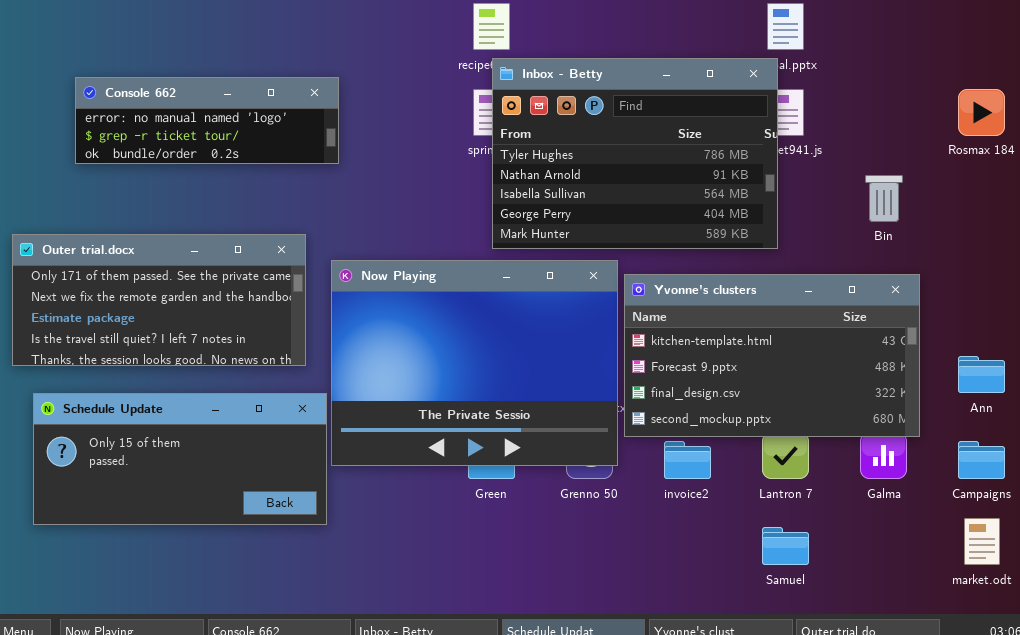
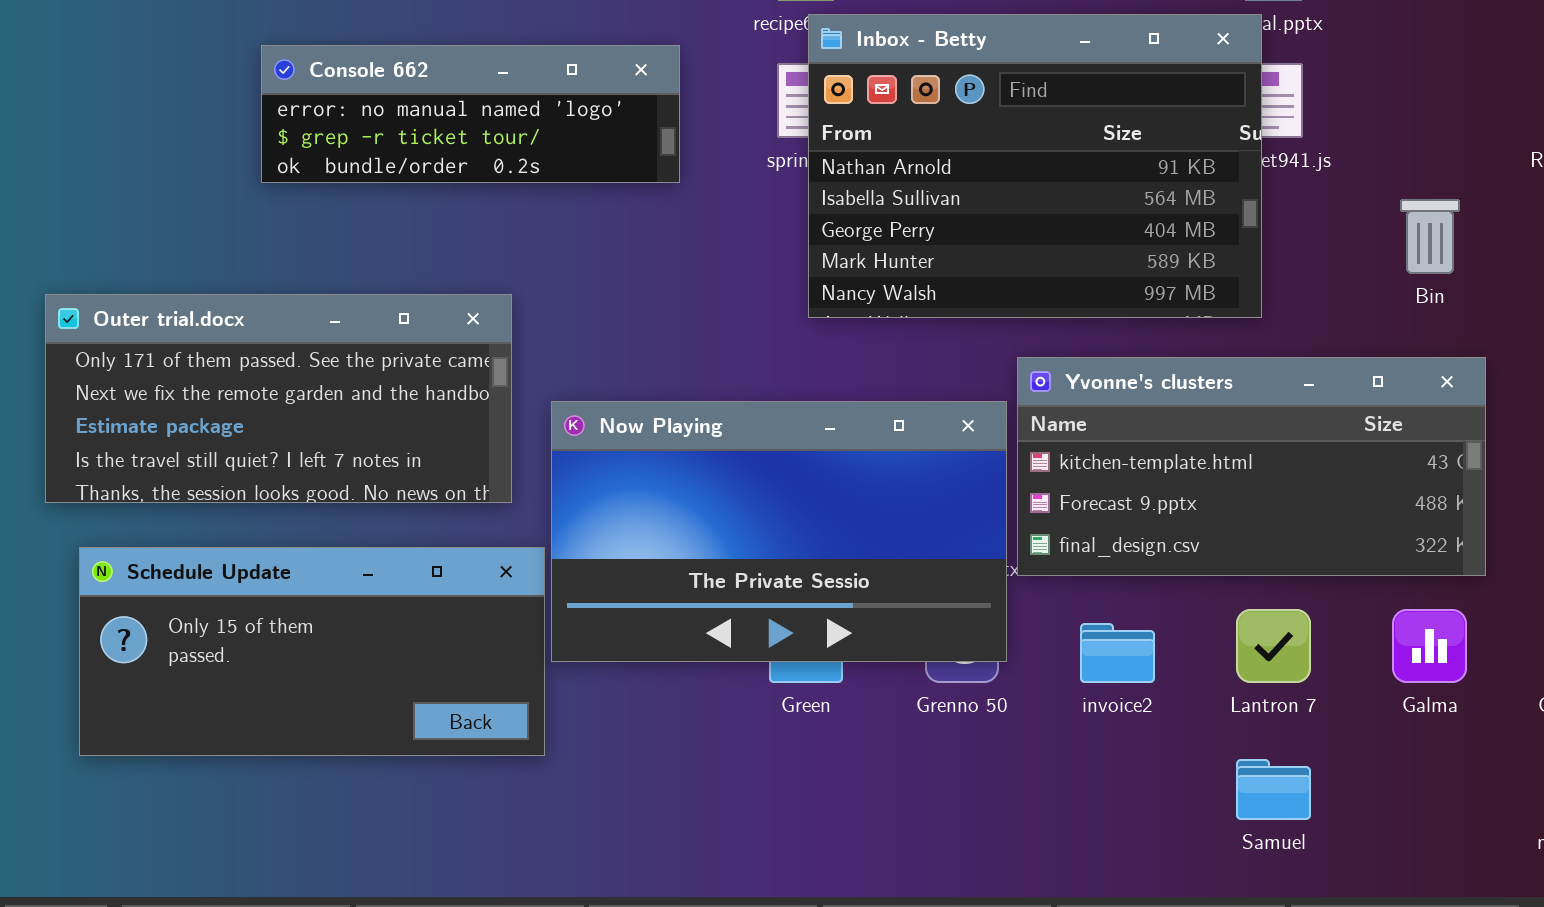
Inbox - Betty: [492,58,778,249] -> [808,14,1262,318], scrolled down 1 row
Console 662: [75,77,339,164] -> [261,45,680,183], moved
Now Playing: [331,260,618,466] -> [551,401,1007,662], resized
Yvonne's clusters: [624,274,920,437] -> [1017,357,1486,576], resized

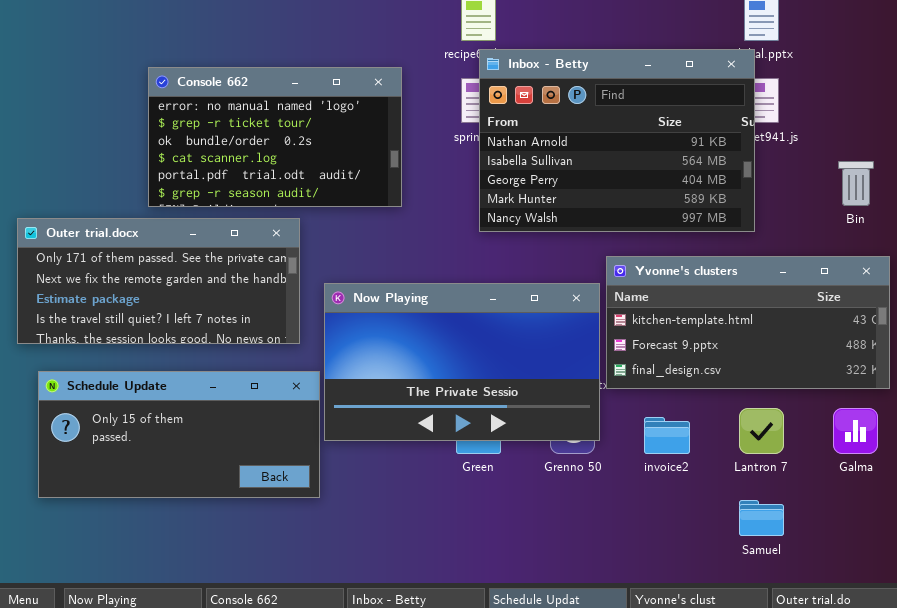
Console 662: [261,45,680,183] -> [148,67,402,207], resized

